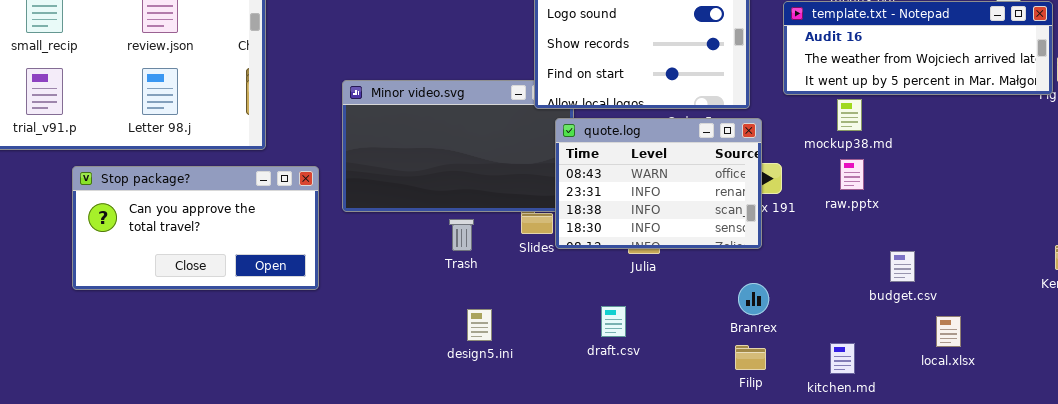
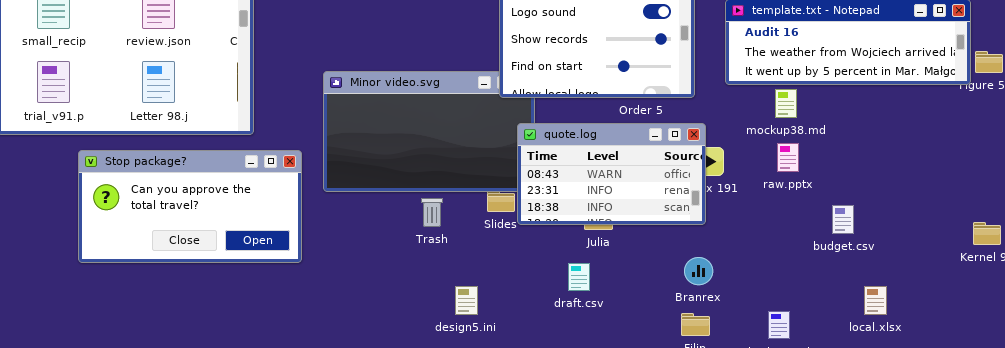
quote.log: [555,118,762,249] -> [517,123,706,225], resized
budget.csv: [890,251,915,282] -> [832,205,854,234], moved
draft.csv: [601,306,626,337] -> [568,263,590,291], moved
design5.ini: [467,309,492,341] -> [455,286,478,315], moved

